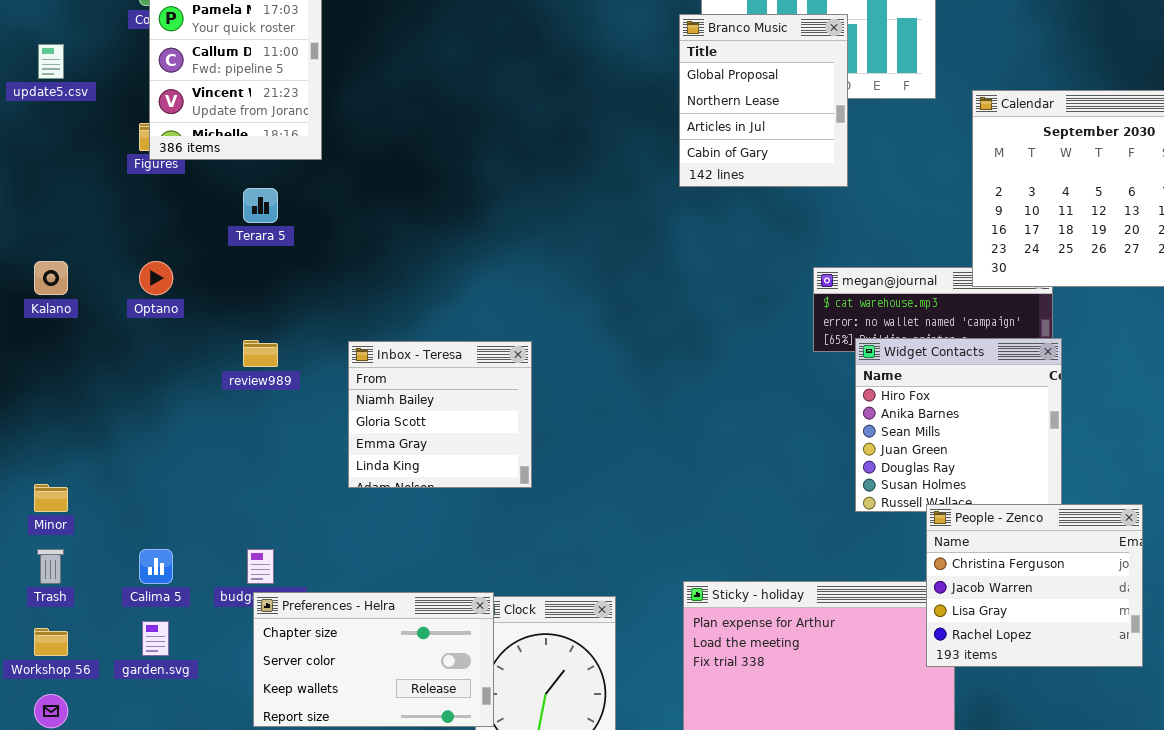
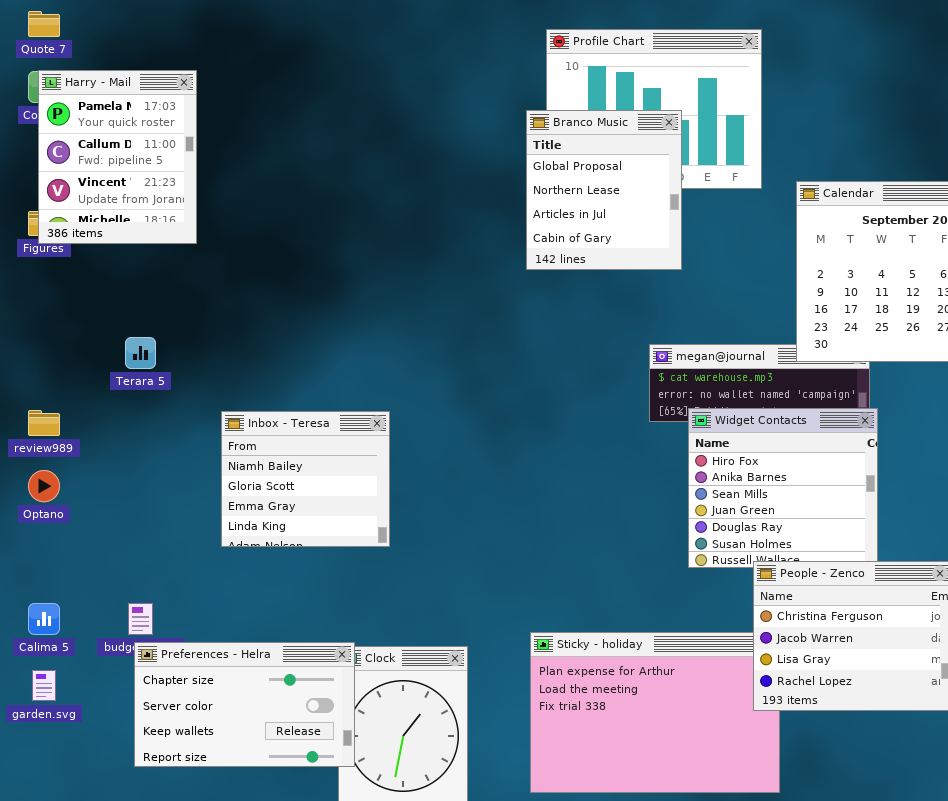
Terara 5: [243,188,278,223] -> [125,337,156,369], moved
Optano: [139,261,173,295] -> [28,470,60,502], moved
review989: [243,340,278,367] -> [28,410,60,436], moved

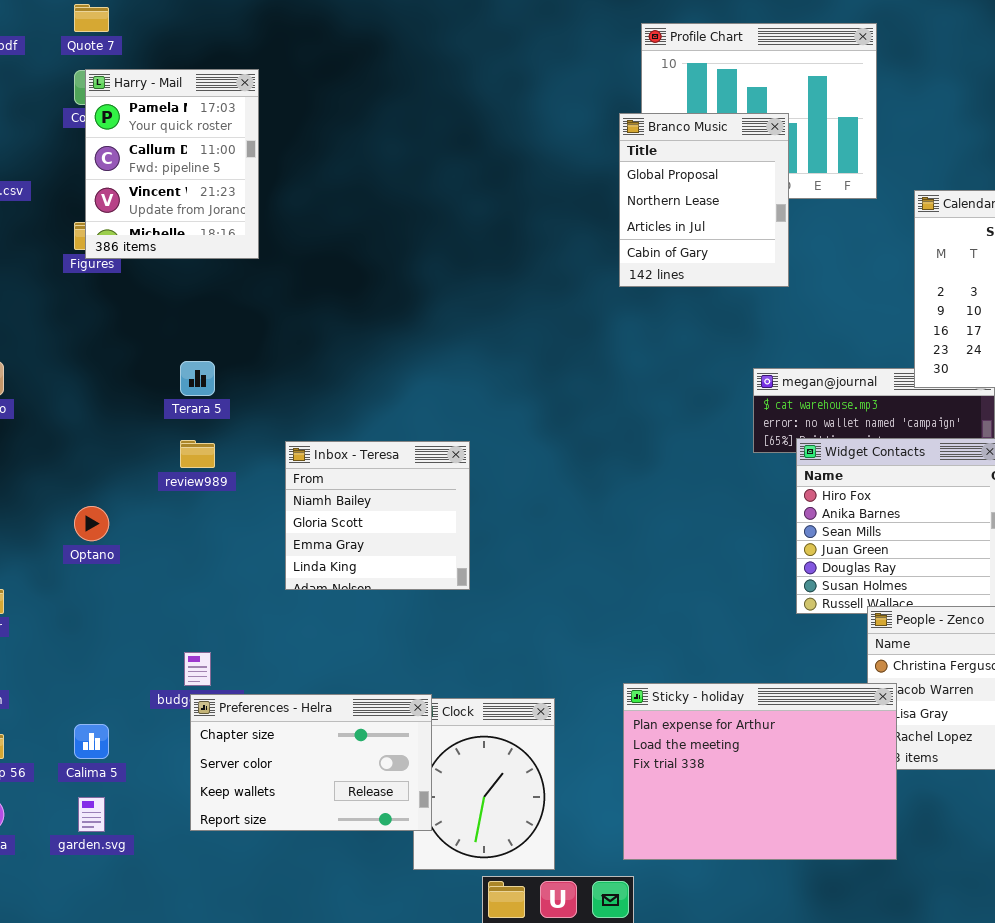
review989: [28,410,60,436] -> [180,440,215,468], moved
Calima 5: [28,603,60,635] -> [74,724,109,759], moved
Sticky - holiday: [530,632,780,793] -> [623,683,897,860], raised
garden.svg: [32,670,56,701] -> [78,797,105,832], moved

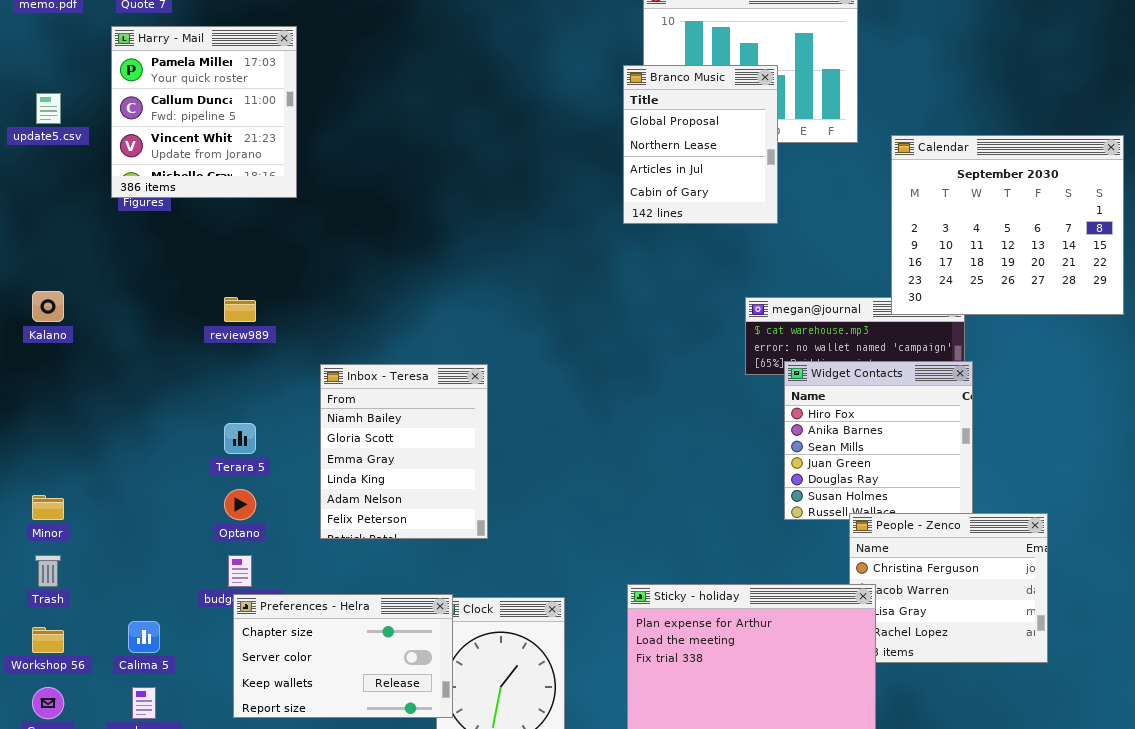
Harry - Mail: [85,69,259,259] -> [111,26,297,198], resized
Terara 5: [180,361,215,396] -> [224,423,256,454], moved
review989: [180,440,215,468] -> [224,297,256,322], moved
Inbox - Teresa: [285,441,470,590] -> [320,364,488,539], resized
Optano: [74,506,109,541] -> [224,489,256,520], moved

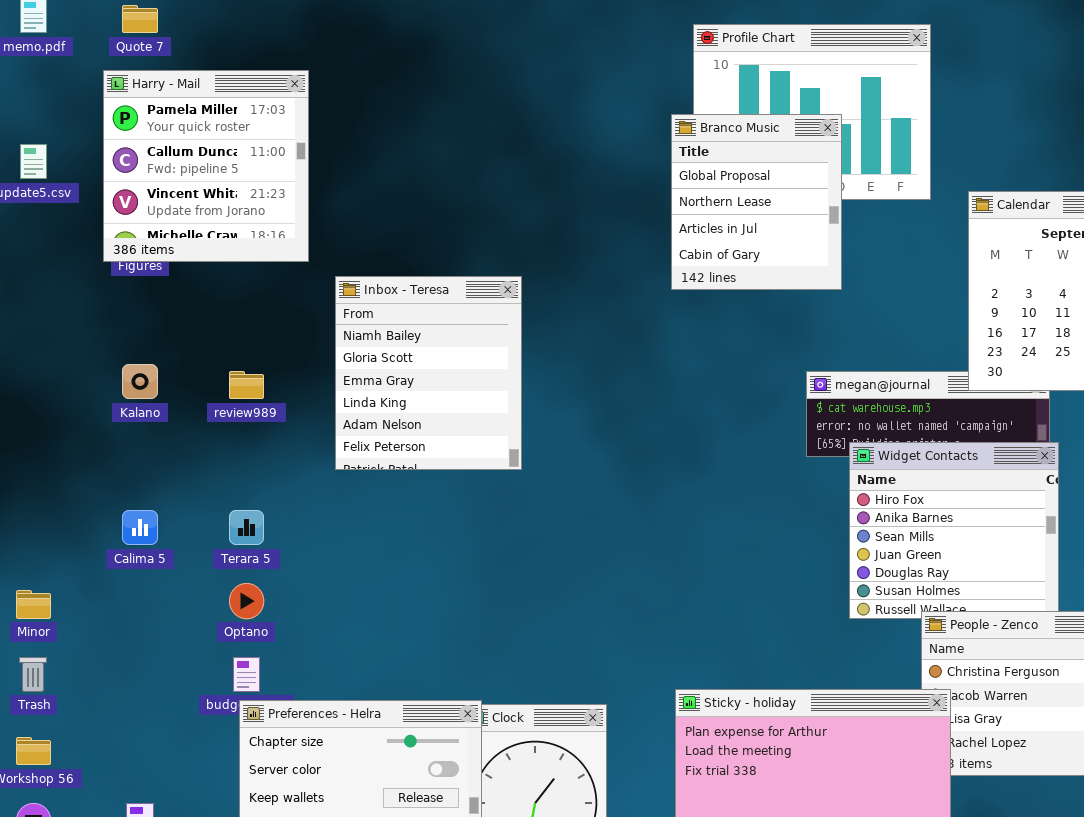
Kalano: [32,291,64,322] -> [122,364,158,399], moved
Inbox - Teresa: [320,364,488,539] -> [335,276,522,470], moved
Calima 5: [128,621,160,653] -> [122,510,158,545], moved

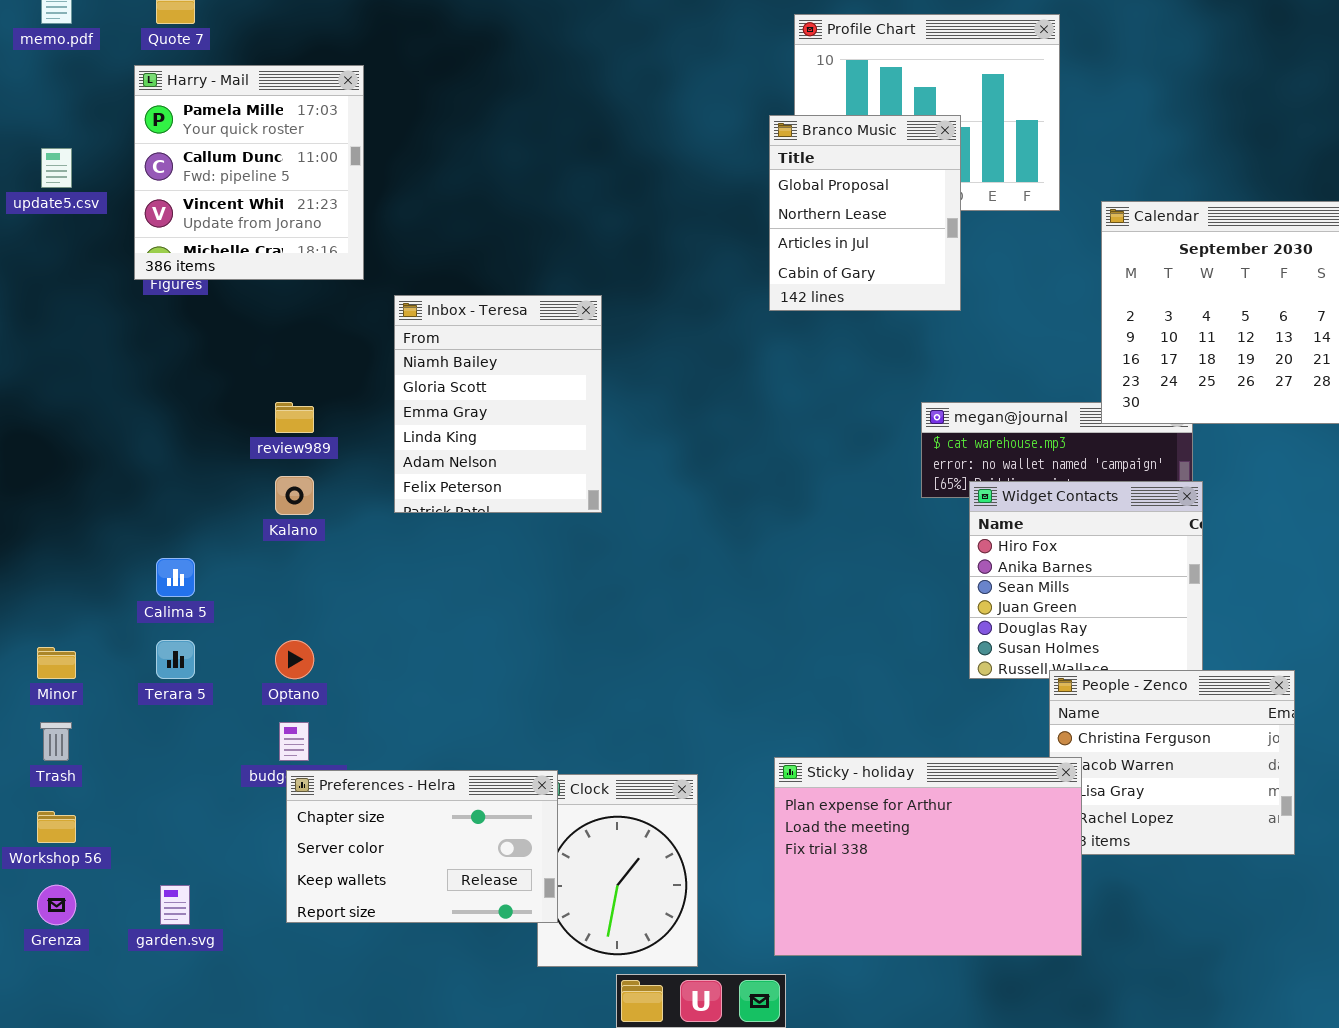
Kalano: [122,364,158,399] -> [275,476,314,515], moved
Terara 5: [229,510,264,545] -> [156,640,195,679], moved

